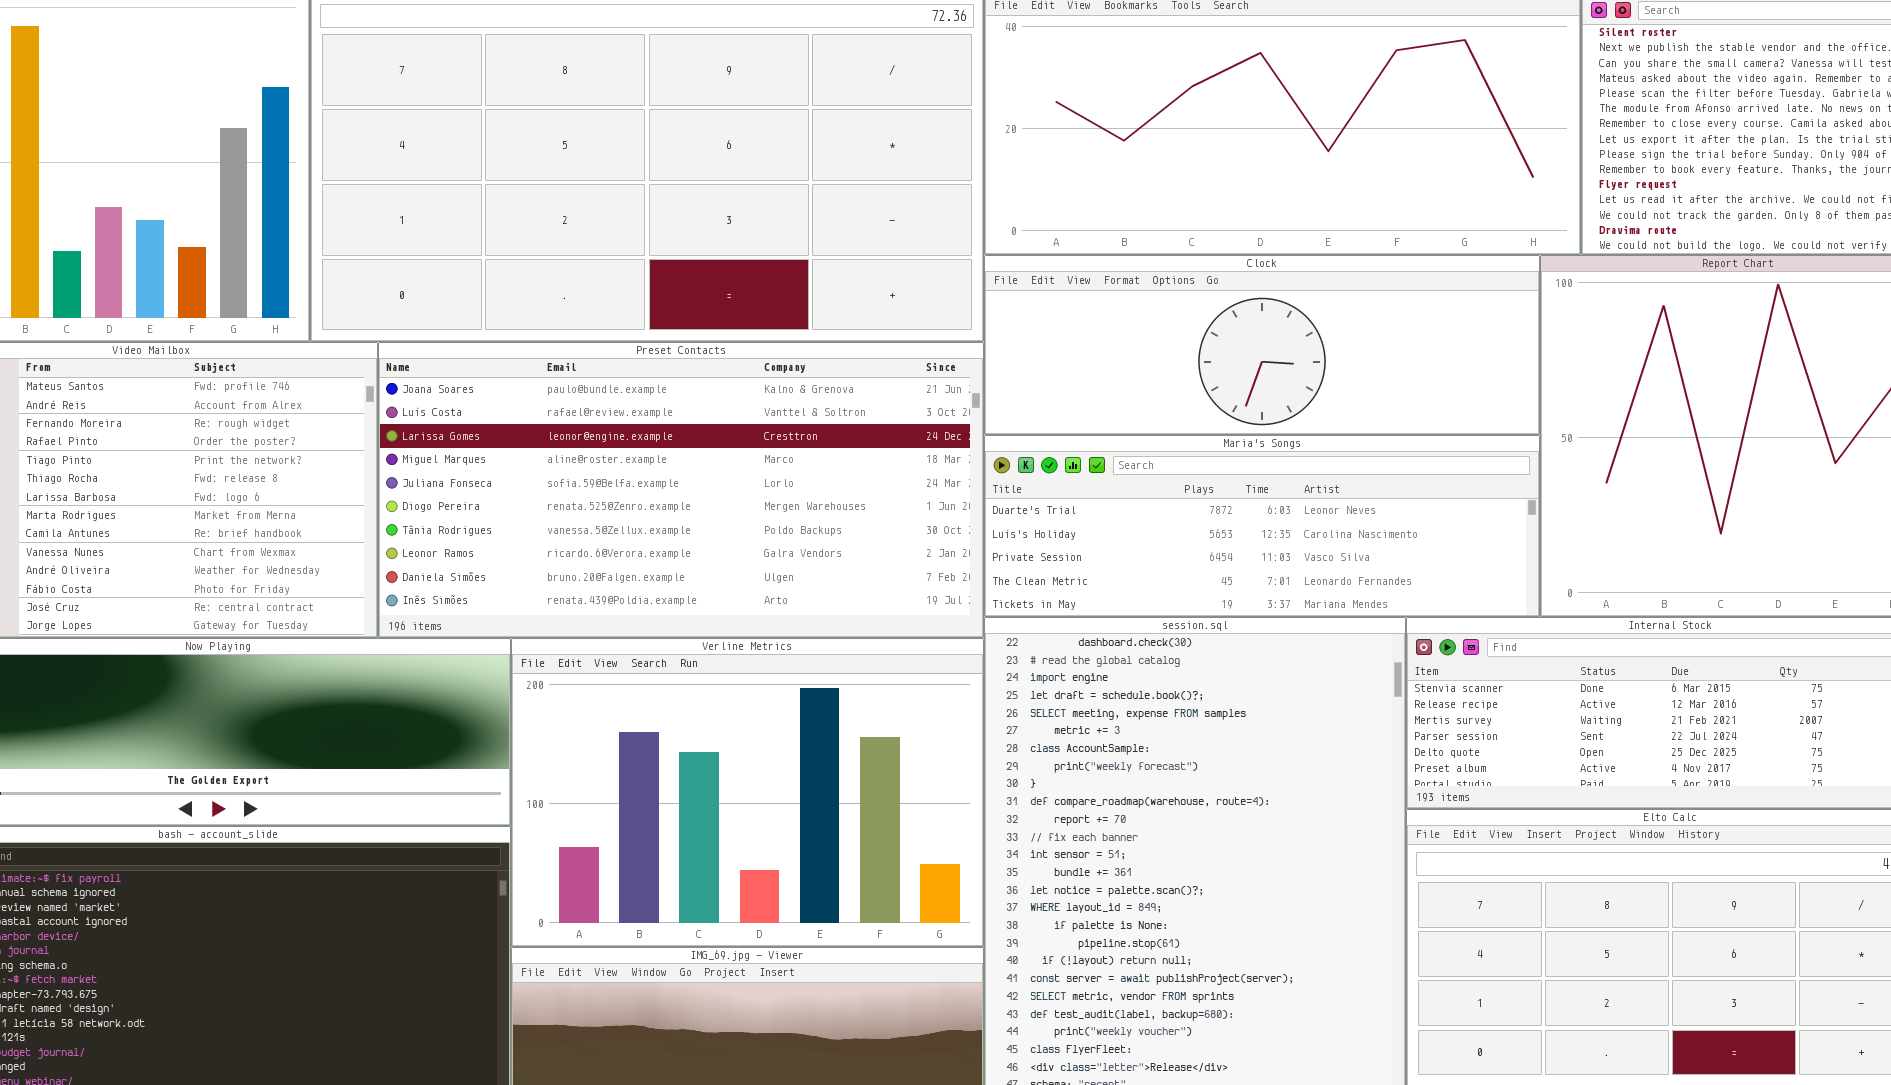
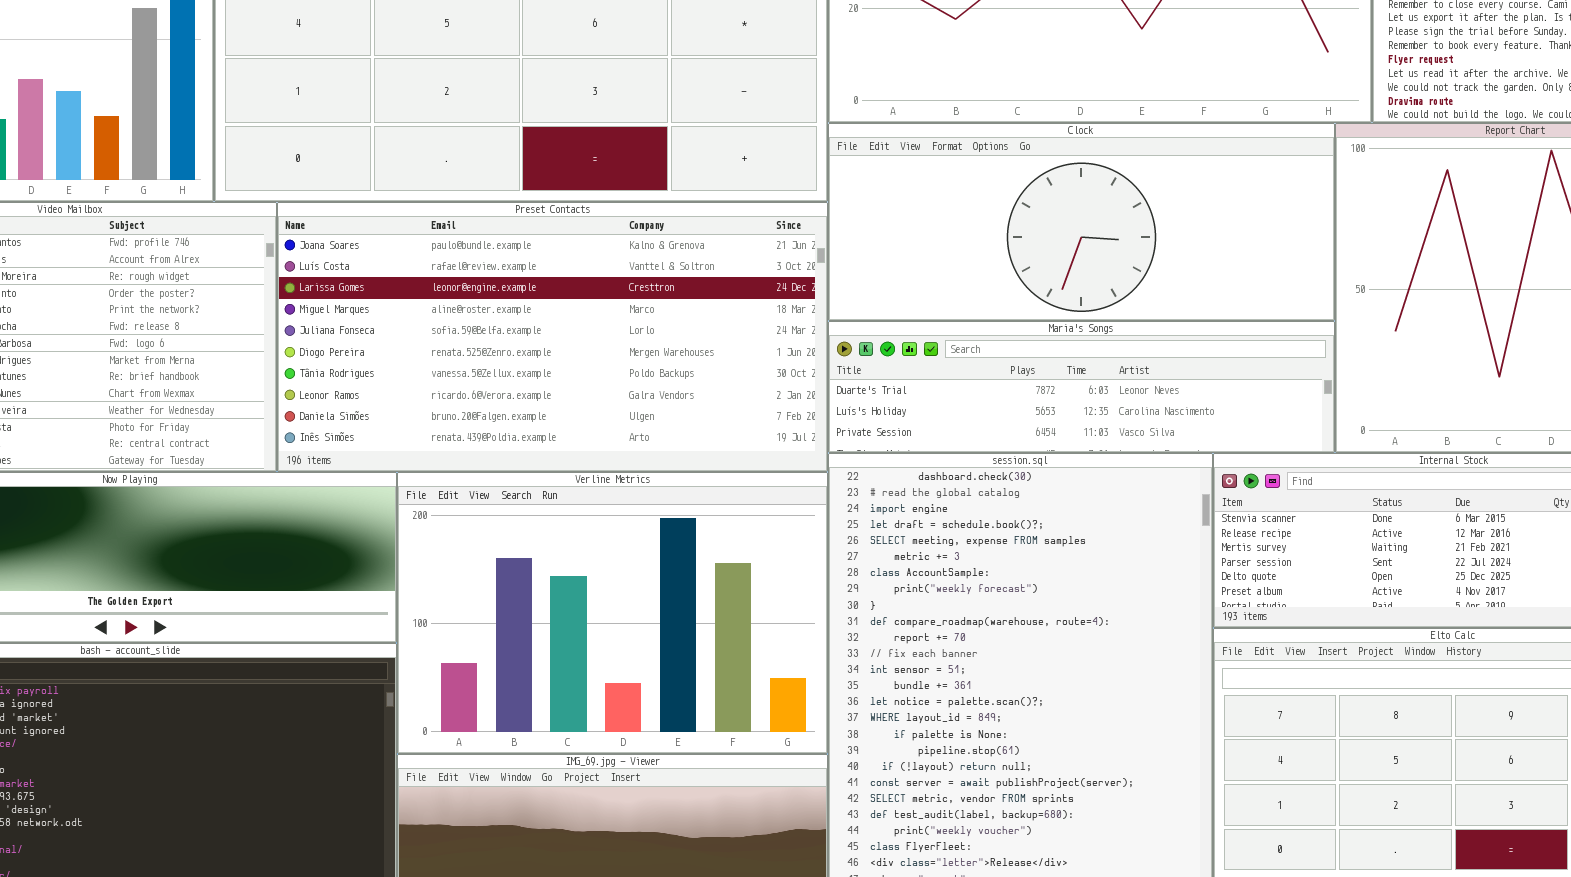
Clock: [984,255,1540,435] -> [828,123,1335,321], resized
Maria's Songs: [984,435,1540,617] -> [828,321,1335,453], resized

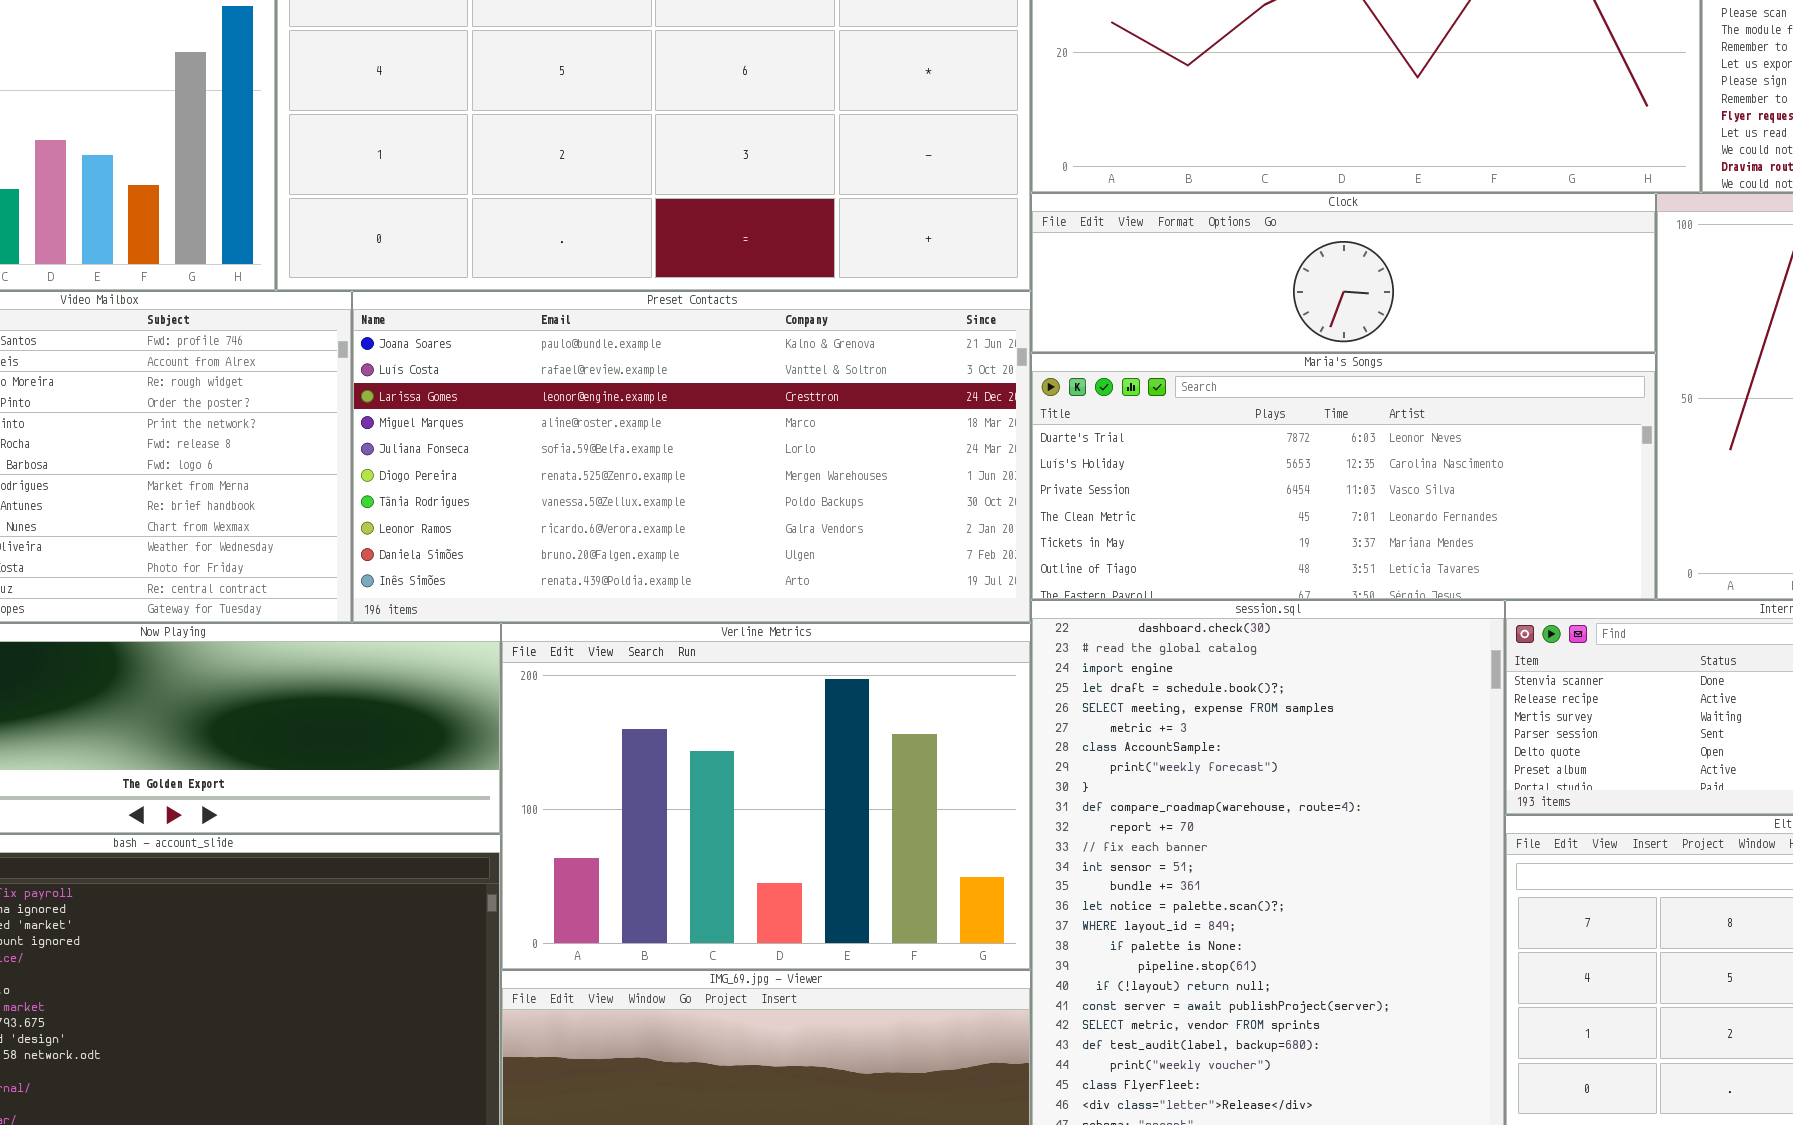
Clock: [828,123,1335,321] -> [1031,193,1656,353], resized
Maria's Songs: [828,321,1335,453] -> [1031,353,1656,600], resized

